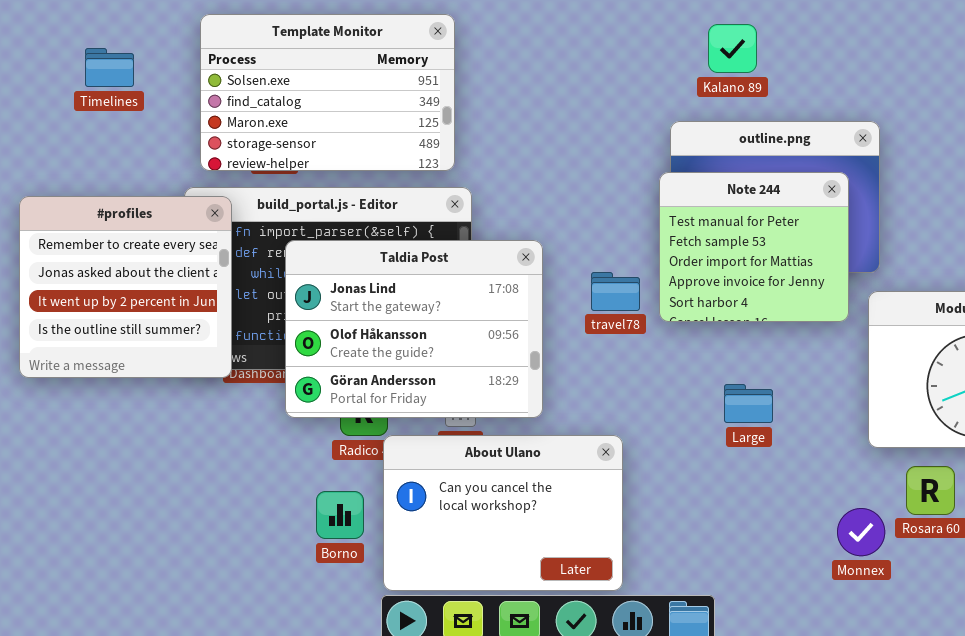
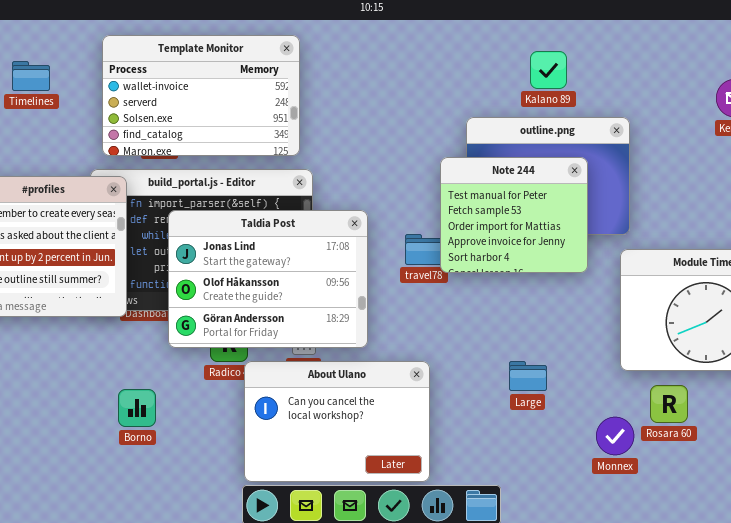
Template Monitor: [200,14,455,171] -> [102,35,300,156], scrolled up 2 rows
Kalano 89: [708,24,757,73] -> [530,51,567,89], moved
Note 244: [659,172,849,322] -> [440,157,588,273], moved
Large: [724,384,773,423] -> [509,361,547,391], moved
Borno: [316,491,364,539] -> [118,389,156,427], moved

